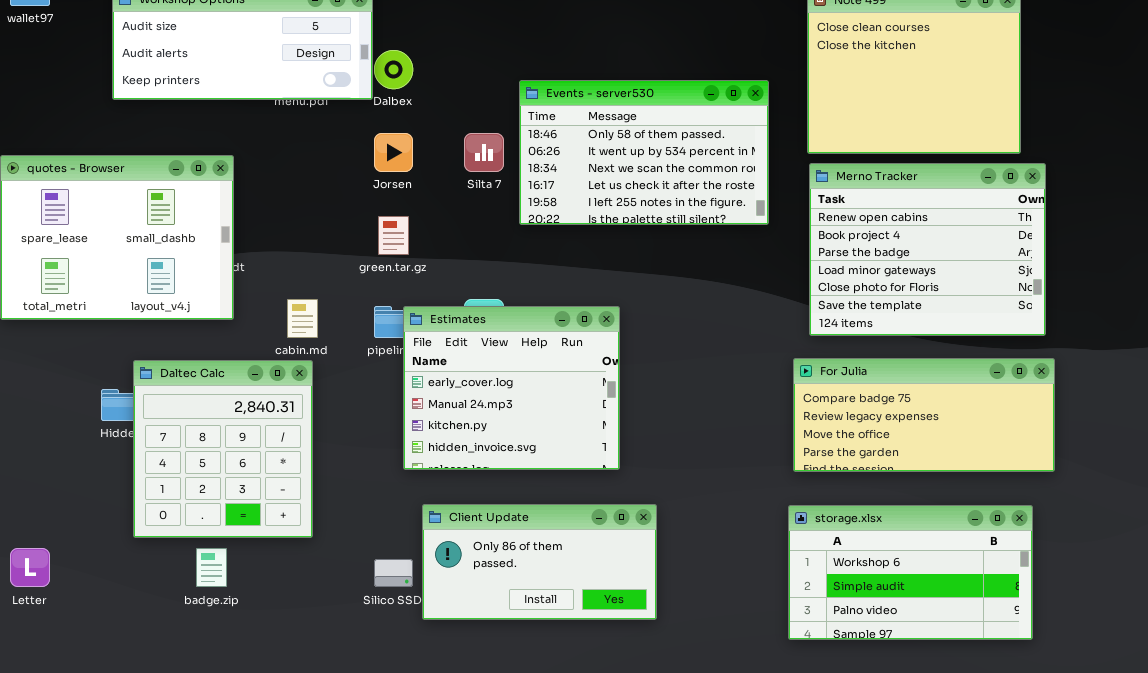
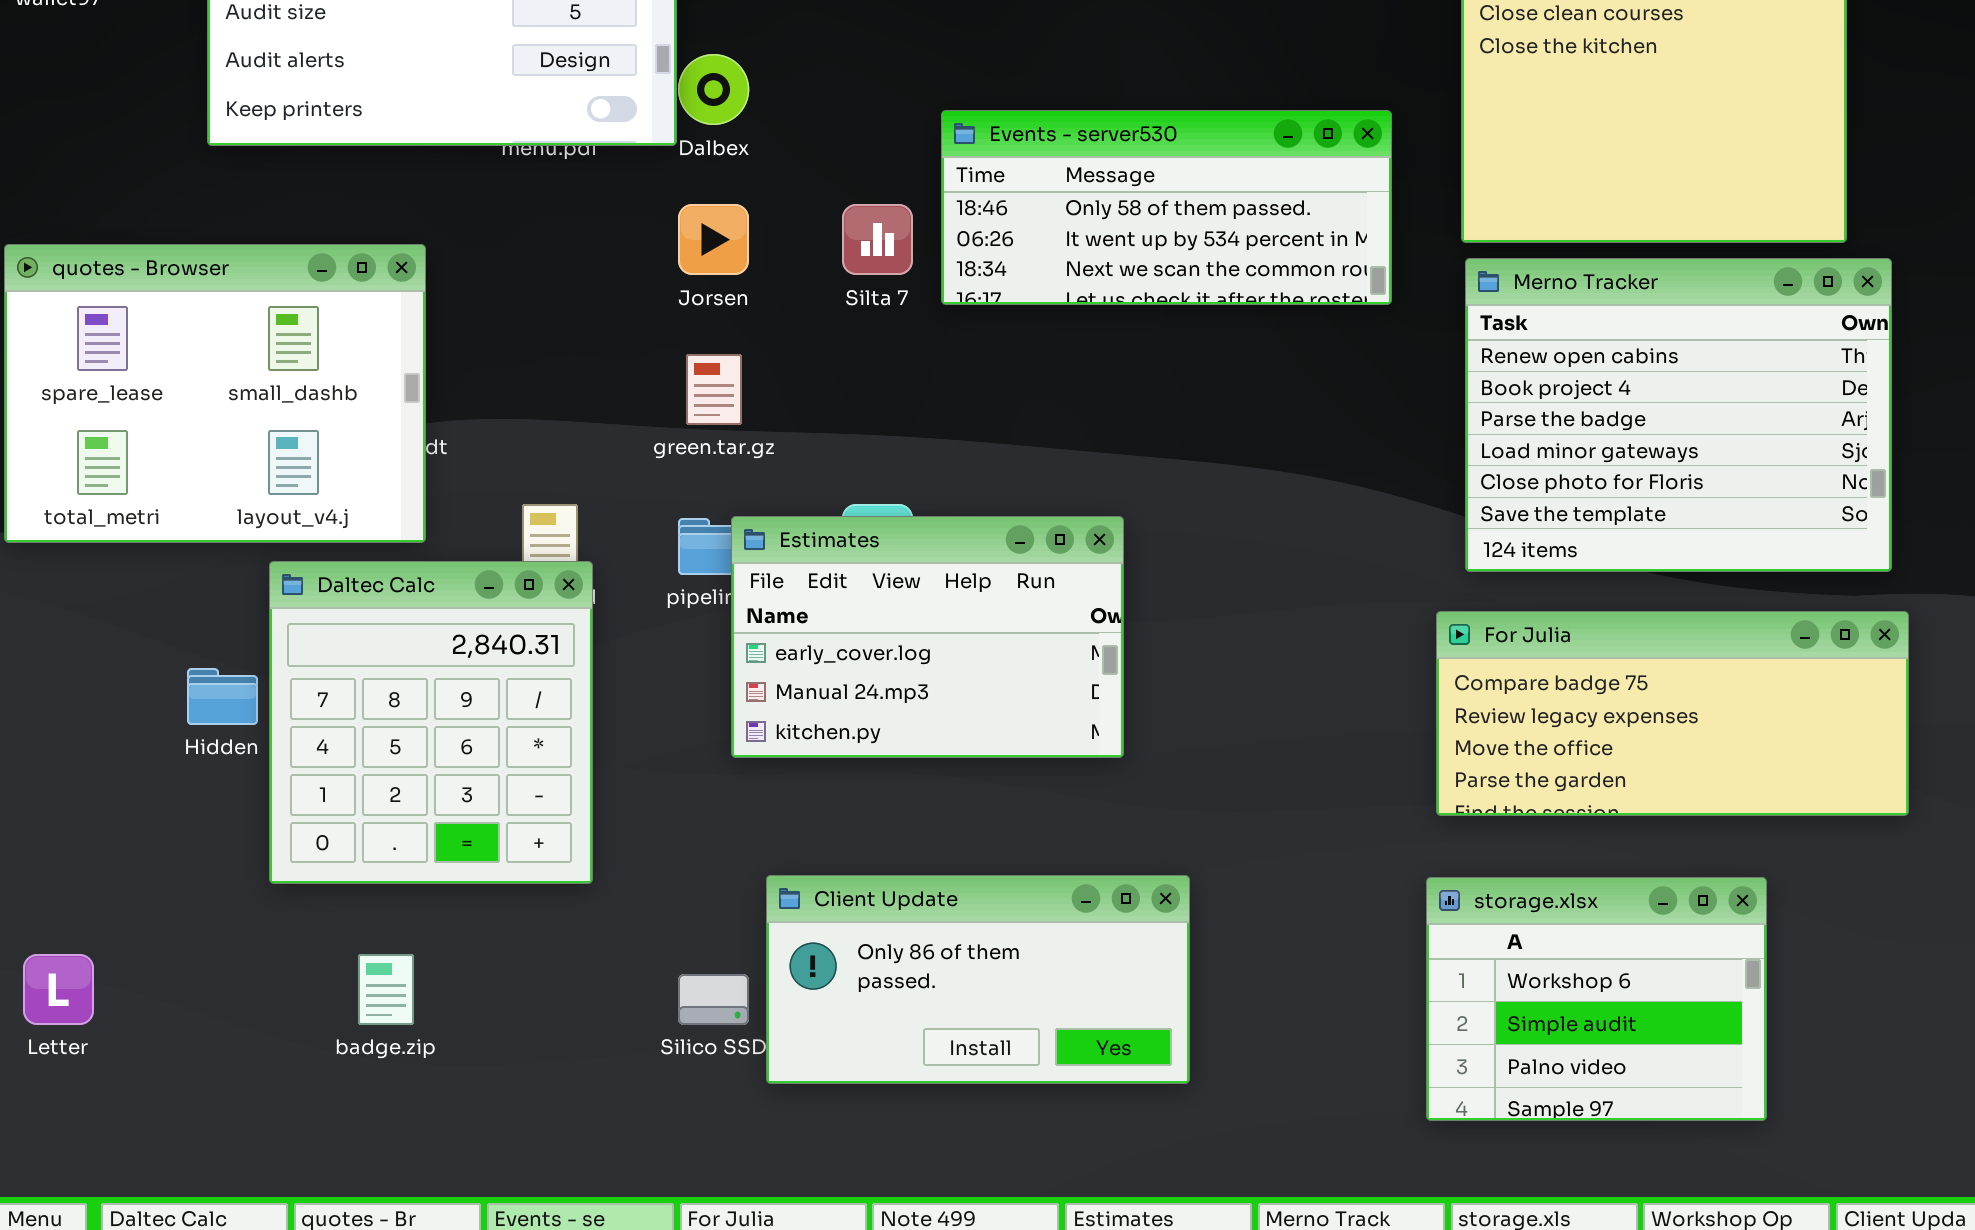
Events - server530: [519,80,769,225] -> [941,110,1392,305], resized
Estimates: [403,306,620,470] -> [731,516,1124,758], resized
Daltec Calc: [133,360,313,538] -> [269,561,593,884], moved
storage.xlsx: [788,505,1033,640] -> [1426,877,1767,1121], resized

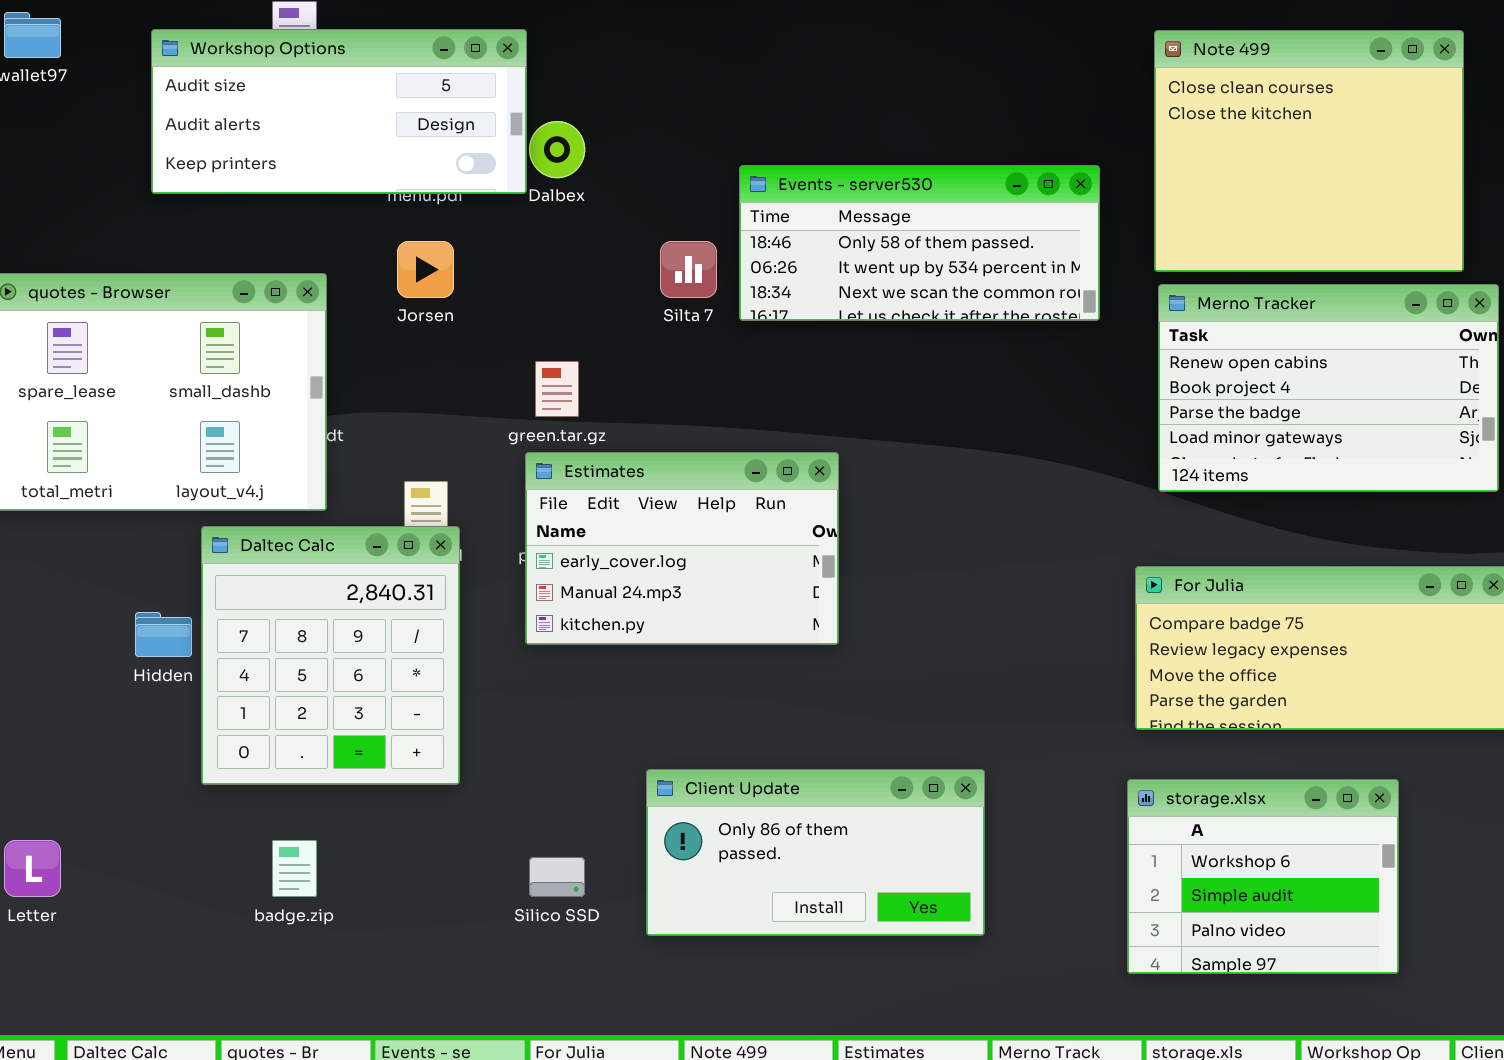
Jorsen: [678,204,749,275] -> [397,241,454,298], moved
Merno Tracker: [1465,258,1892,572] -> [1158,284,1499,492], resized
Estimates: [731,516,1124,758] -> [525,452,839,645], moved
Client Update: [766,875,1190,1084] -> [646,769,985,936], moved

